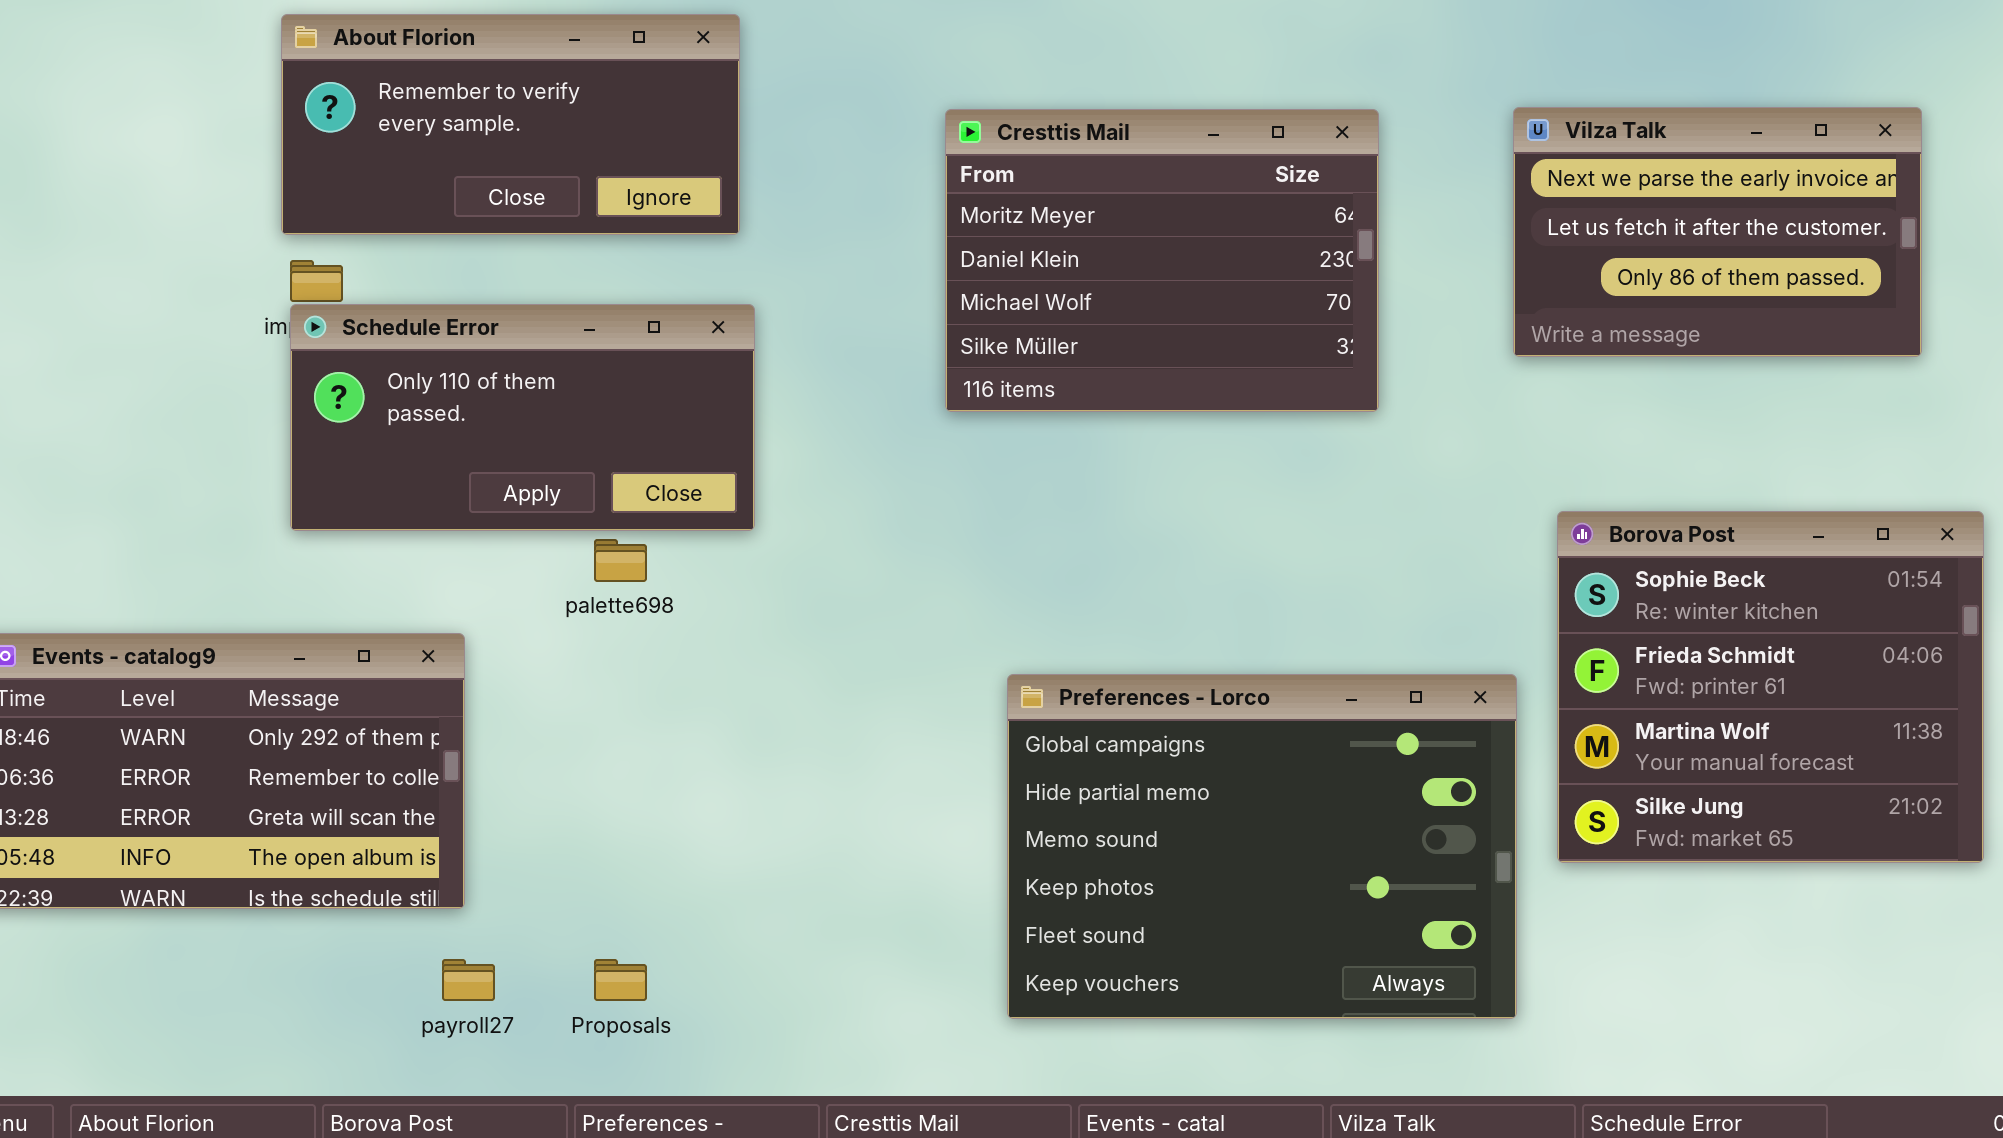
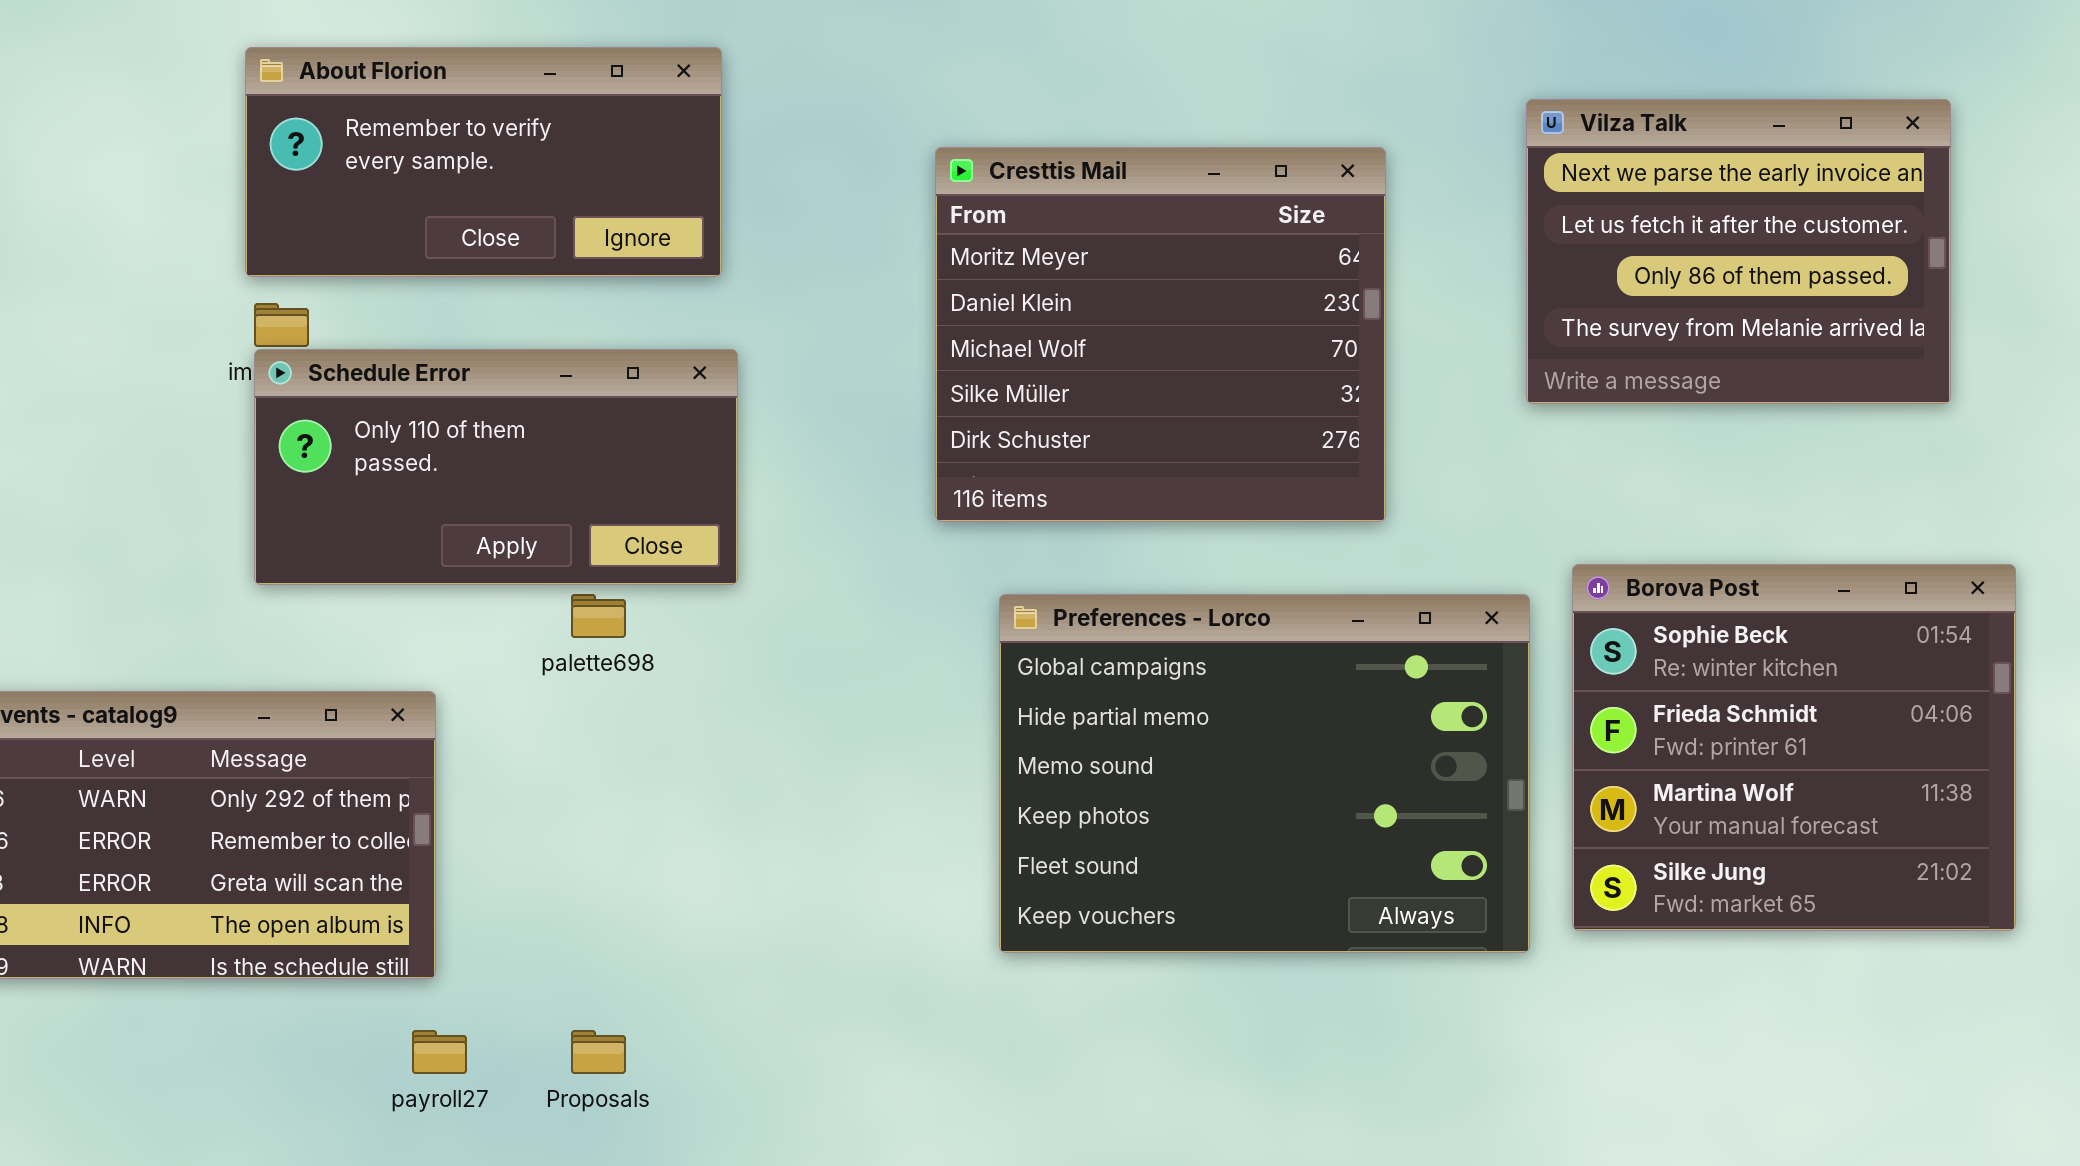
Vilza Talk: [1513,107,1922,357] -> [1526,99,1951,404], resized
Cresttis Mail: [945,109,1379,412] -> [935,147,1386,522], resized
Preferences - Lorco: [1007,674,1517,1019] -> [999,594,1530,953], moved

